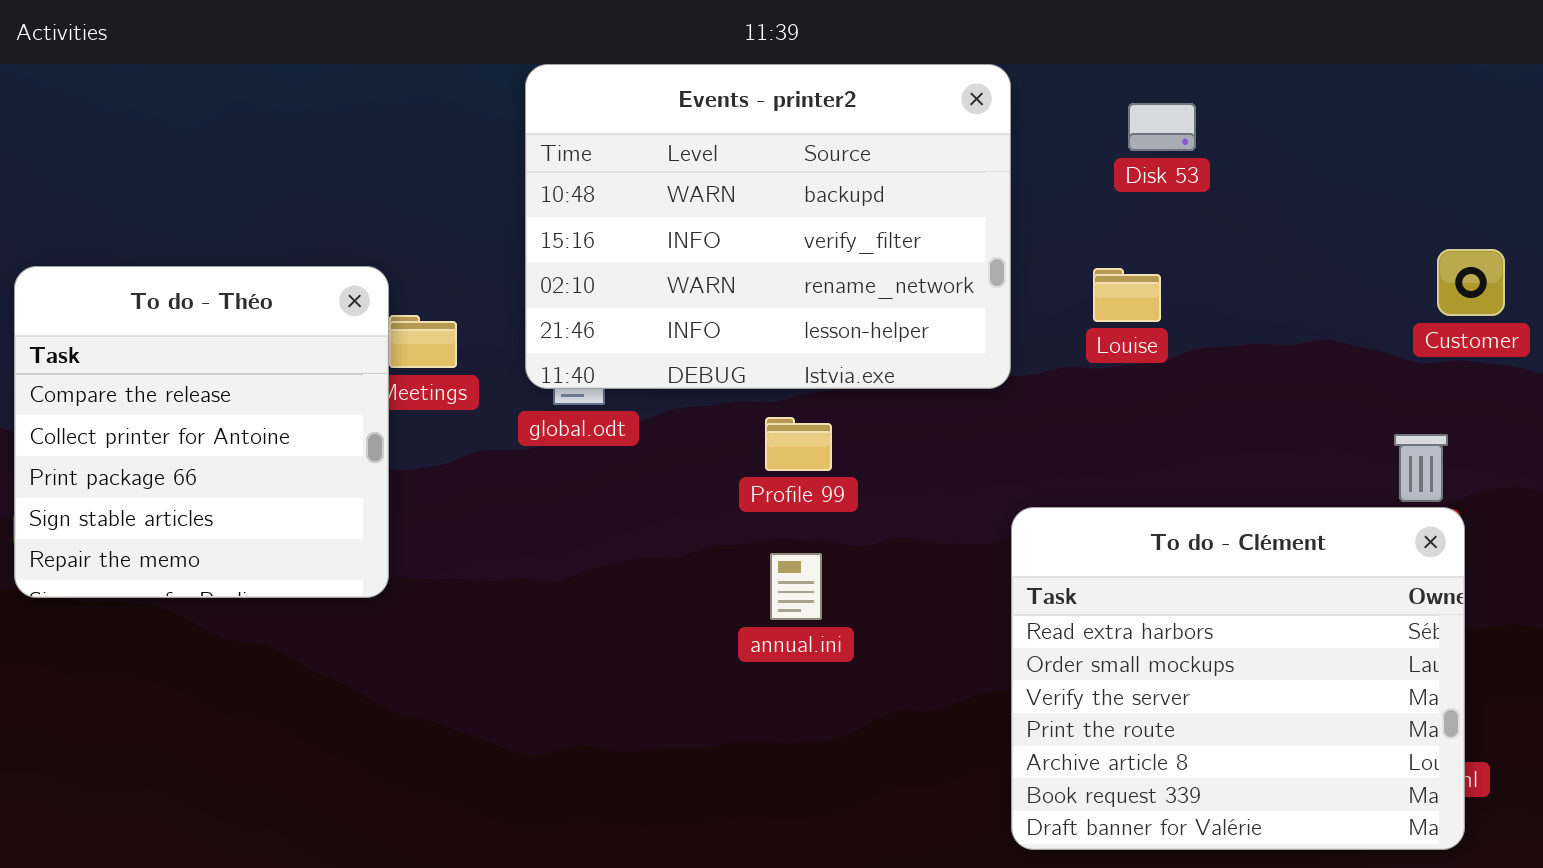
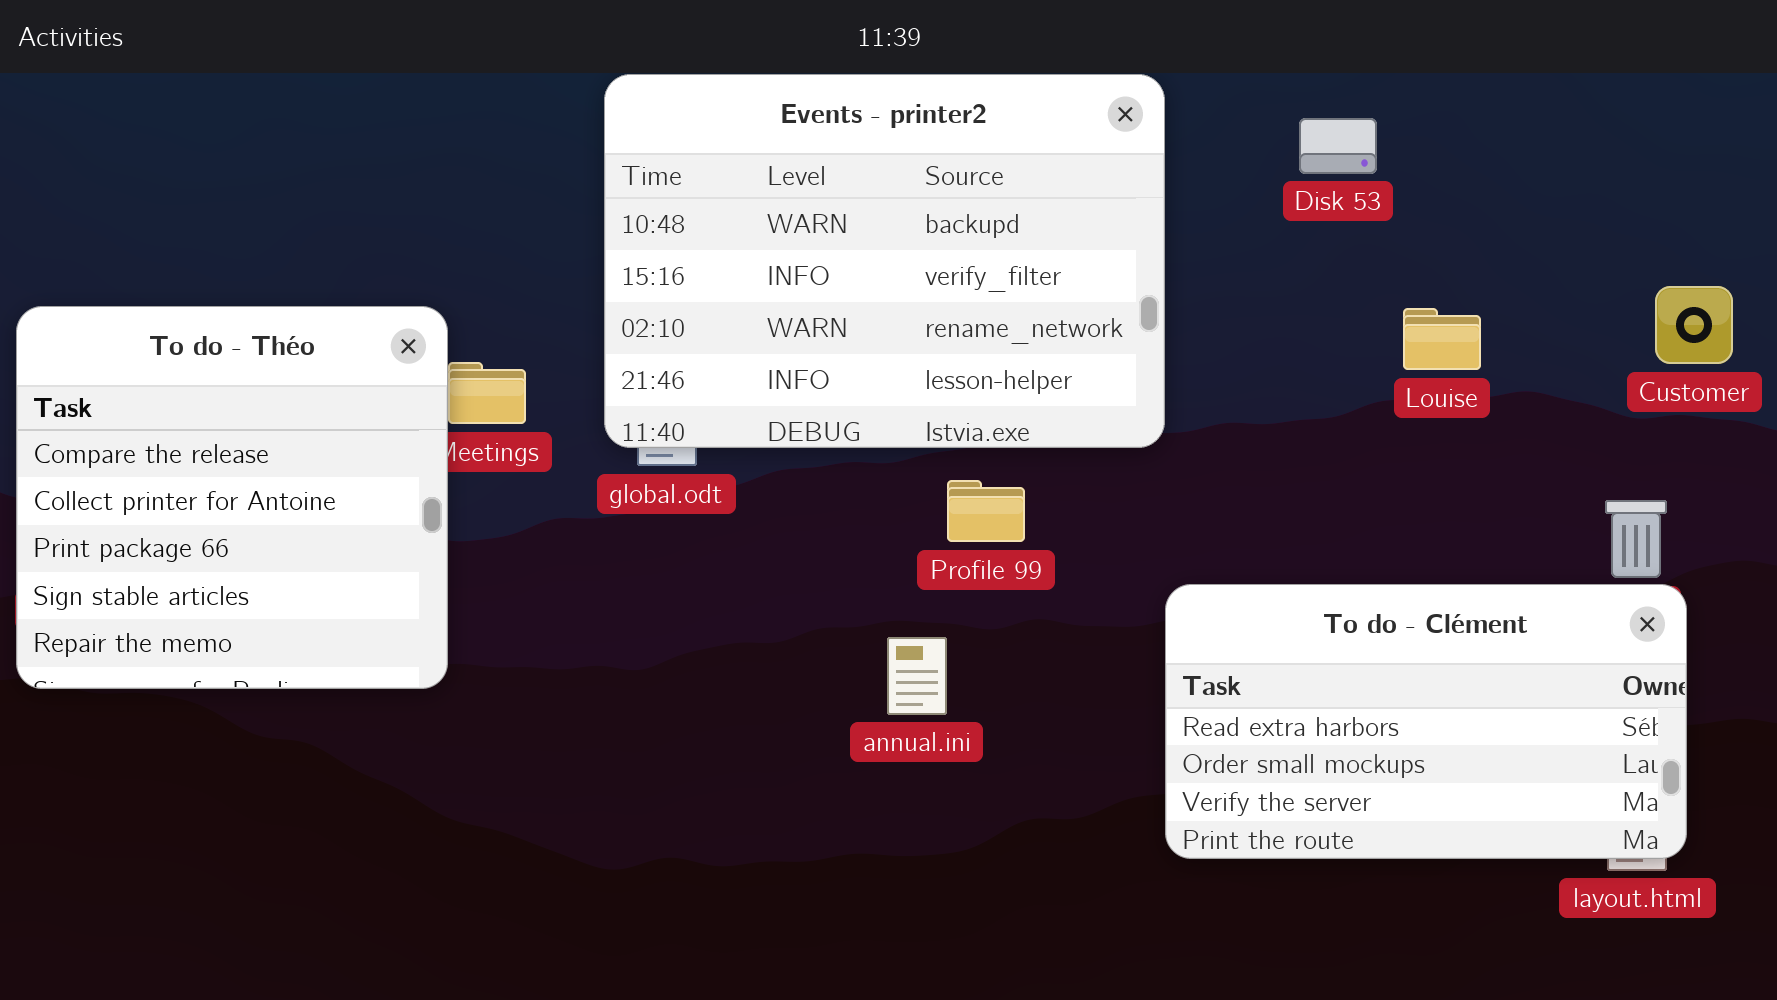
Louise: [1093,268,1161,322] -> [1403,308,1481,370], moved
Profile 99: [765,417,832,471] -> [947,480,1025,542], moved
To do - Clément: [1011,507,1465,850] -> [1165,584,1687,859], resized

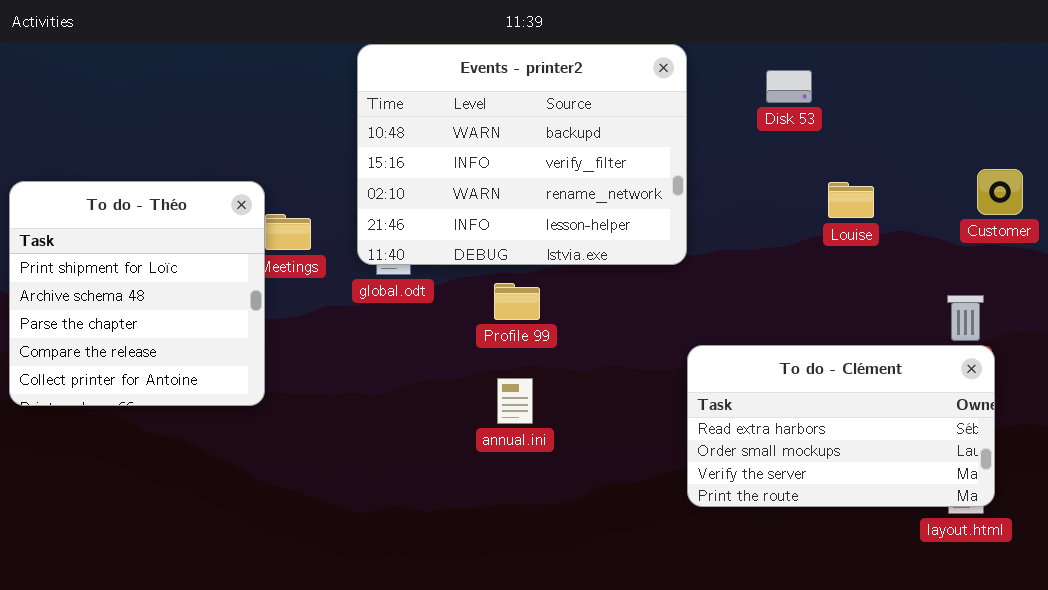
To do - Théo: [16,306,448,689] -> [9,181,265,406], scrolled up 3 rows
Profile 99: [947,480,1025,542] -> [494,283,540,320], moved
annual.ini: [887,637,947,715] -> [497,378,533,424], moved

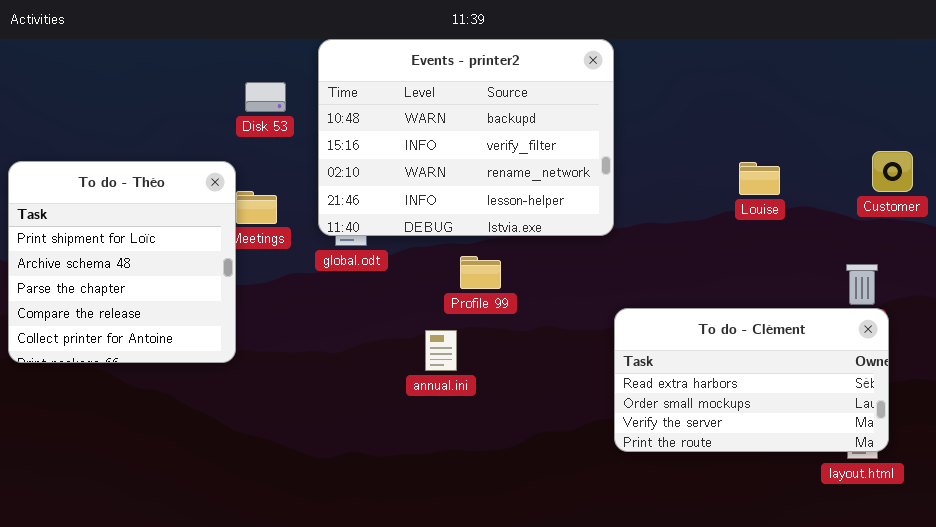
Disk 53: [766,70,812,103] -> [245,82,286,112], moved
Profile 99: [494,283,540,320] -> [460,256,501,289], moved
annual.ini: [497,378,533,424] -> [425,330,457,371], moved

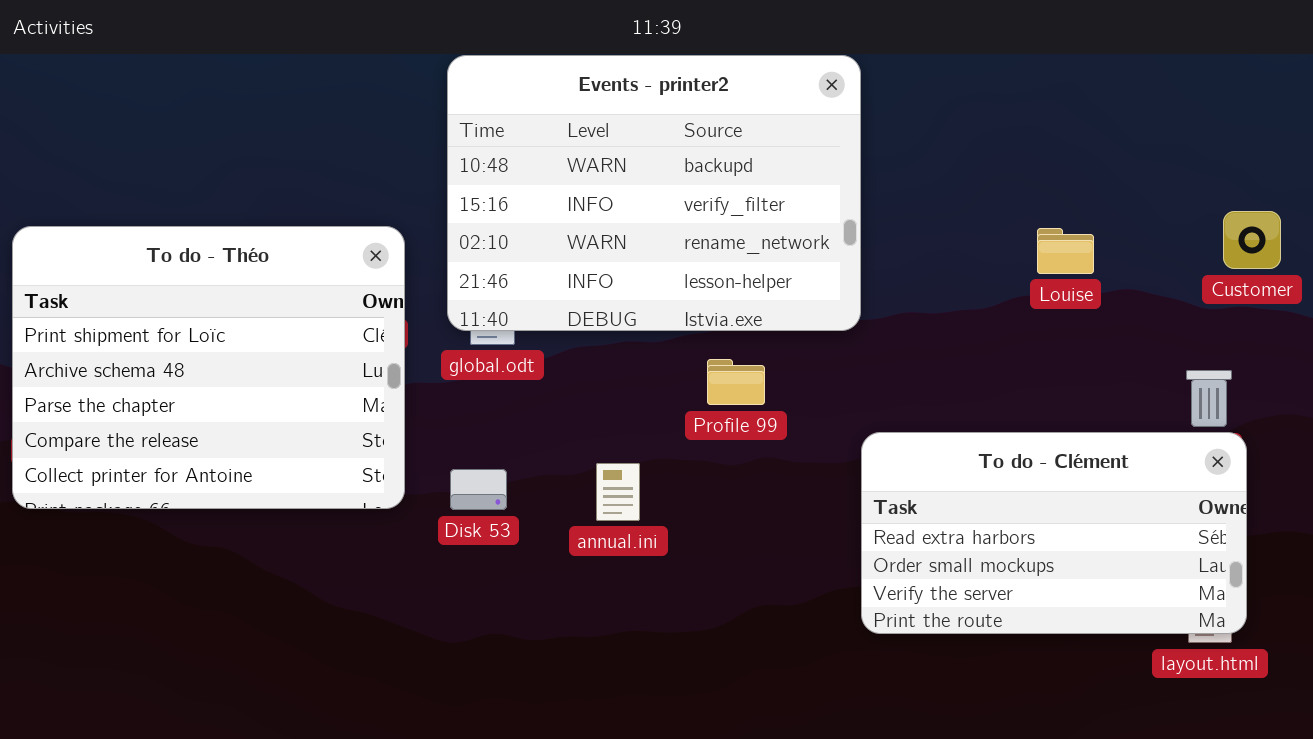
Disk 53: [245,82,286,112] -> [450,469,507,510], moved
To do - Théo: [8,161,236,363] -> [12,226,405,509], resized
Profile 99: [460,256,501,289] -> [707,359,765,405], moved

